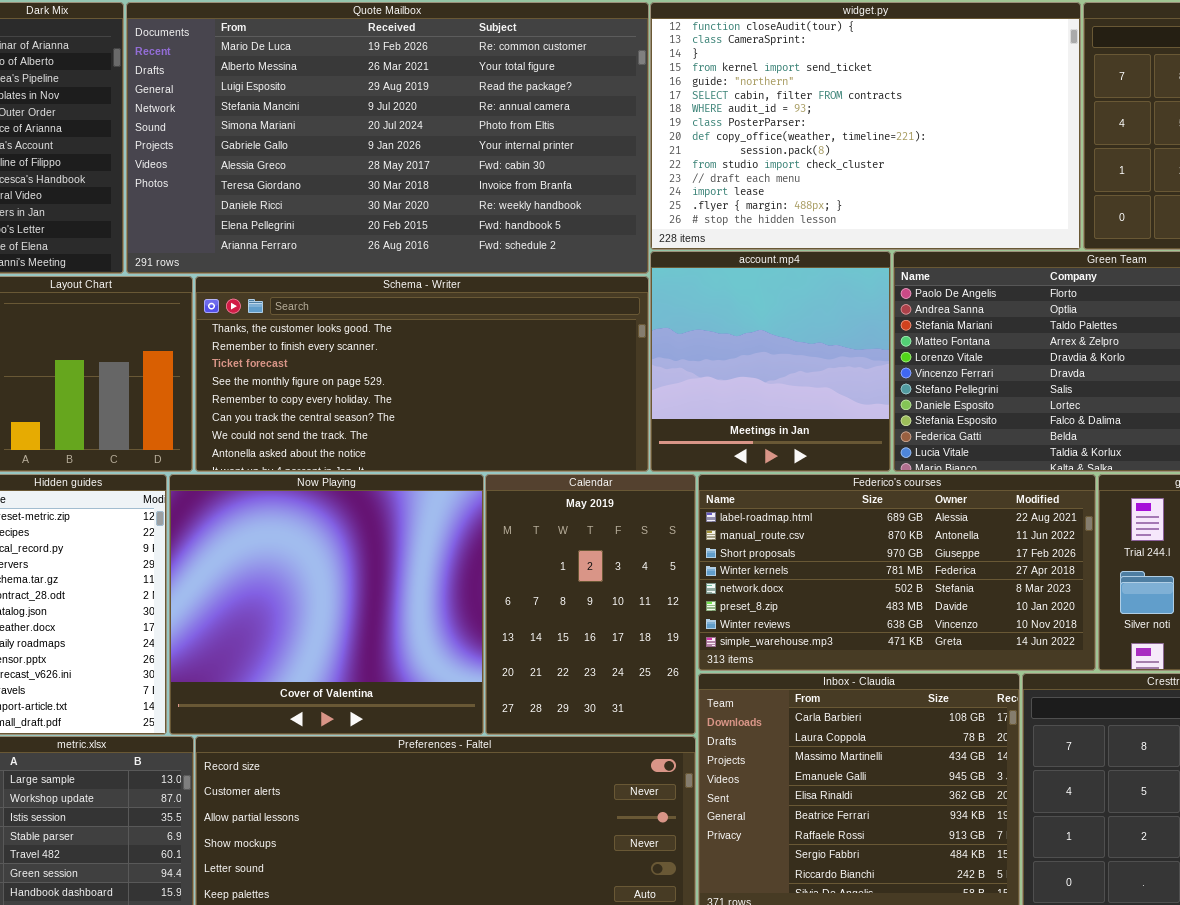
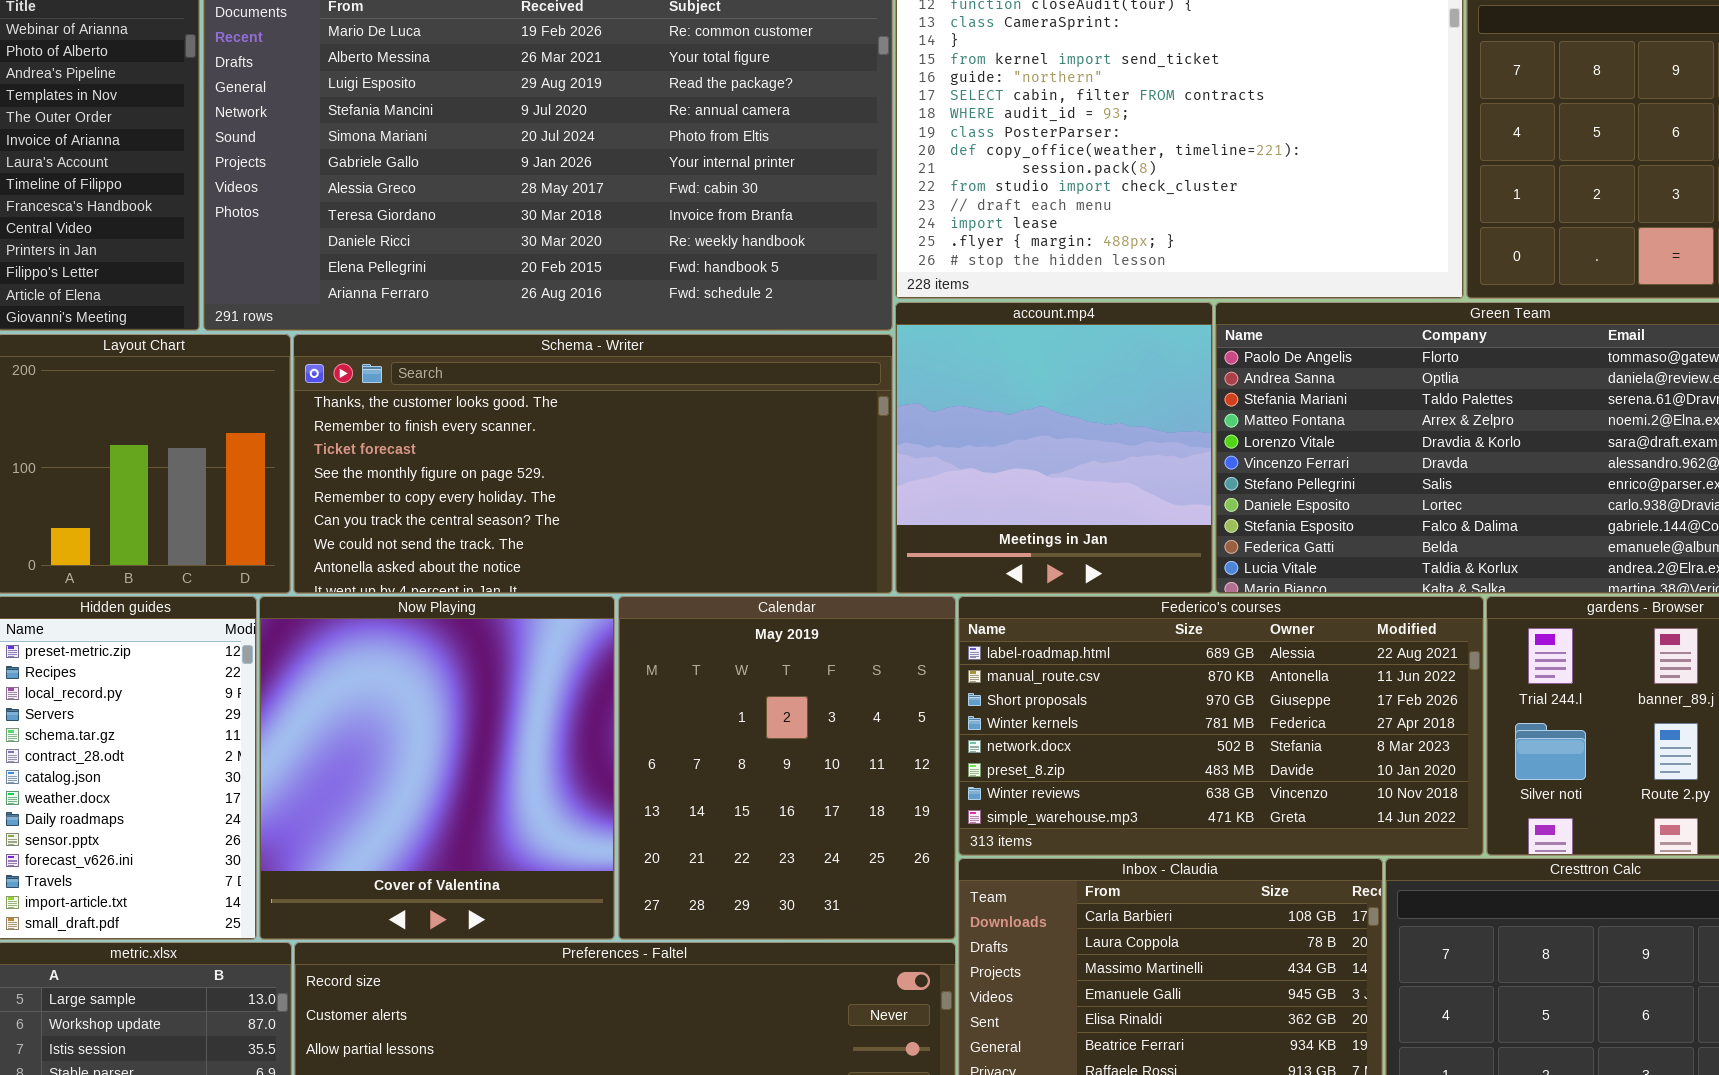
Now Playing: [169,474,484,735] -> [259,596,615,940], resized
Calendar: [485,474,696,735] -> [618,596,956,940], resized

